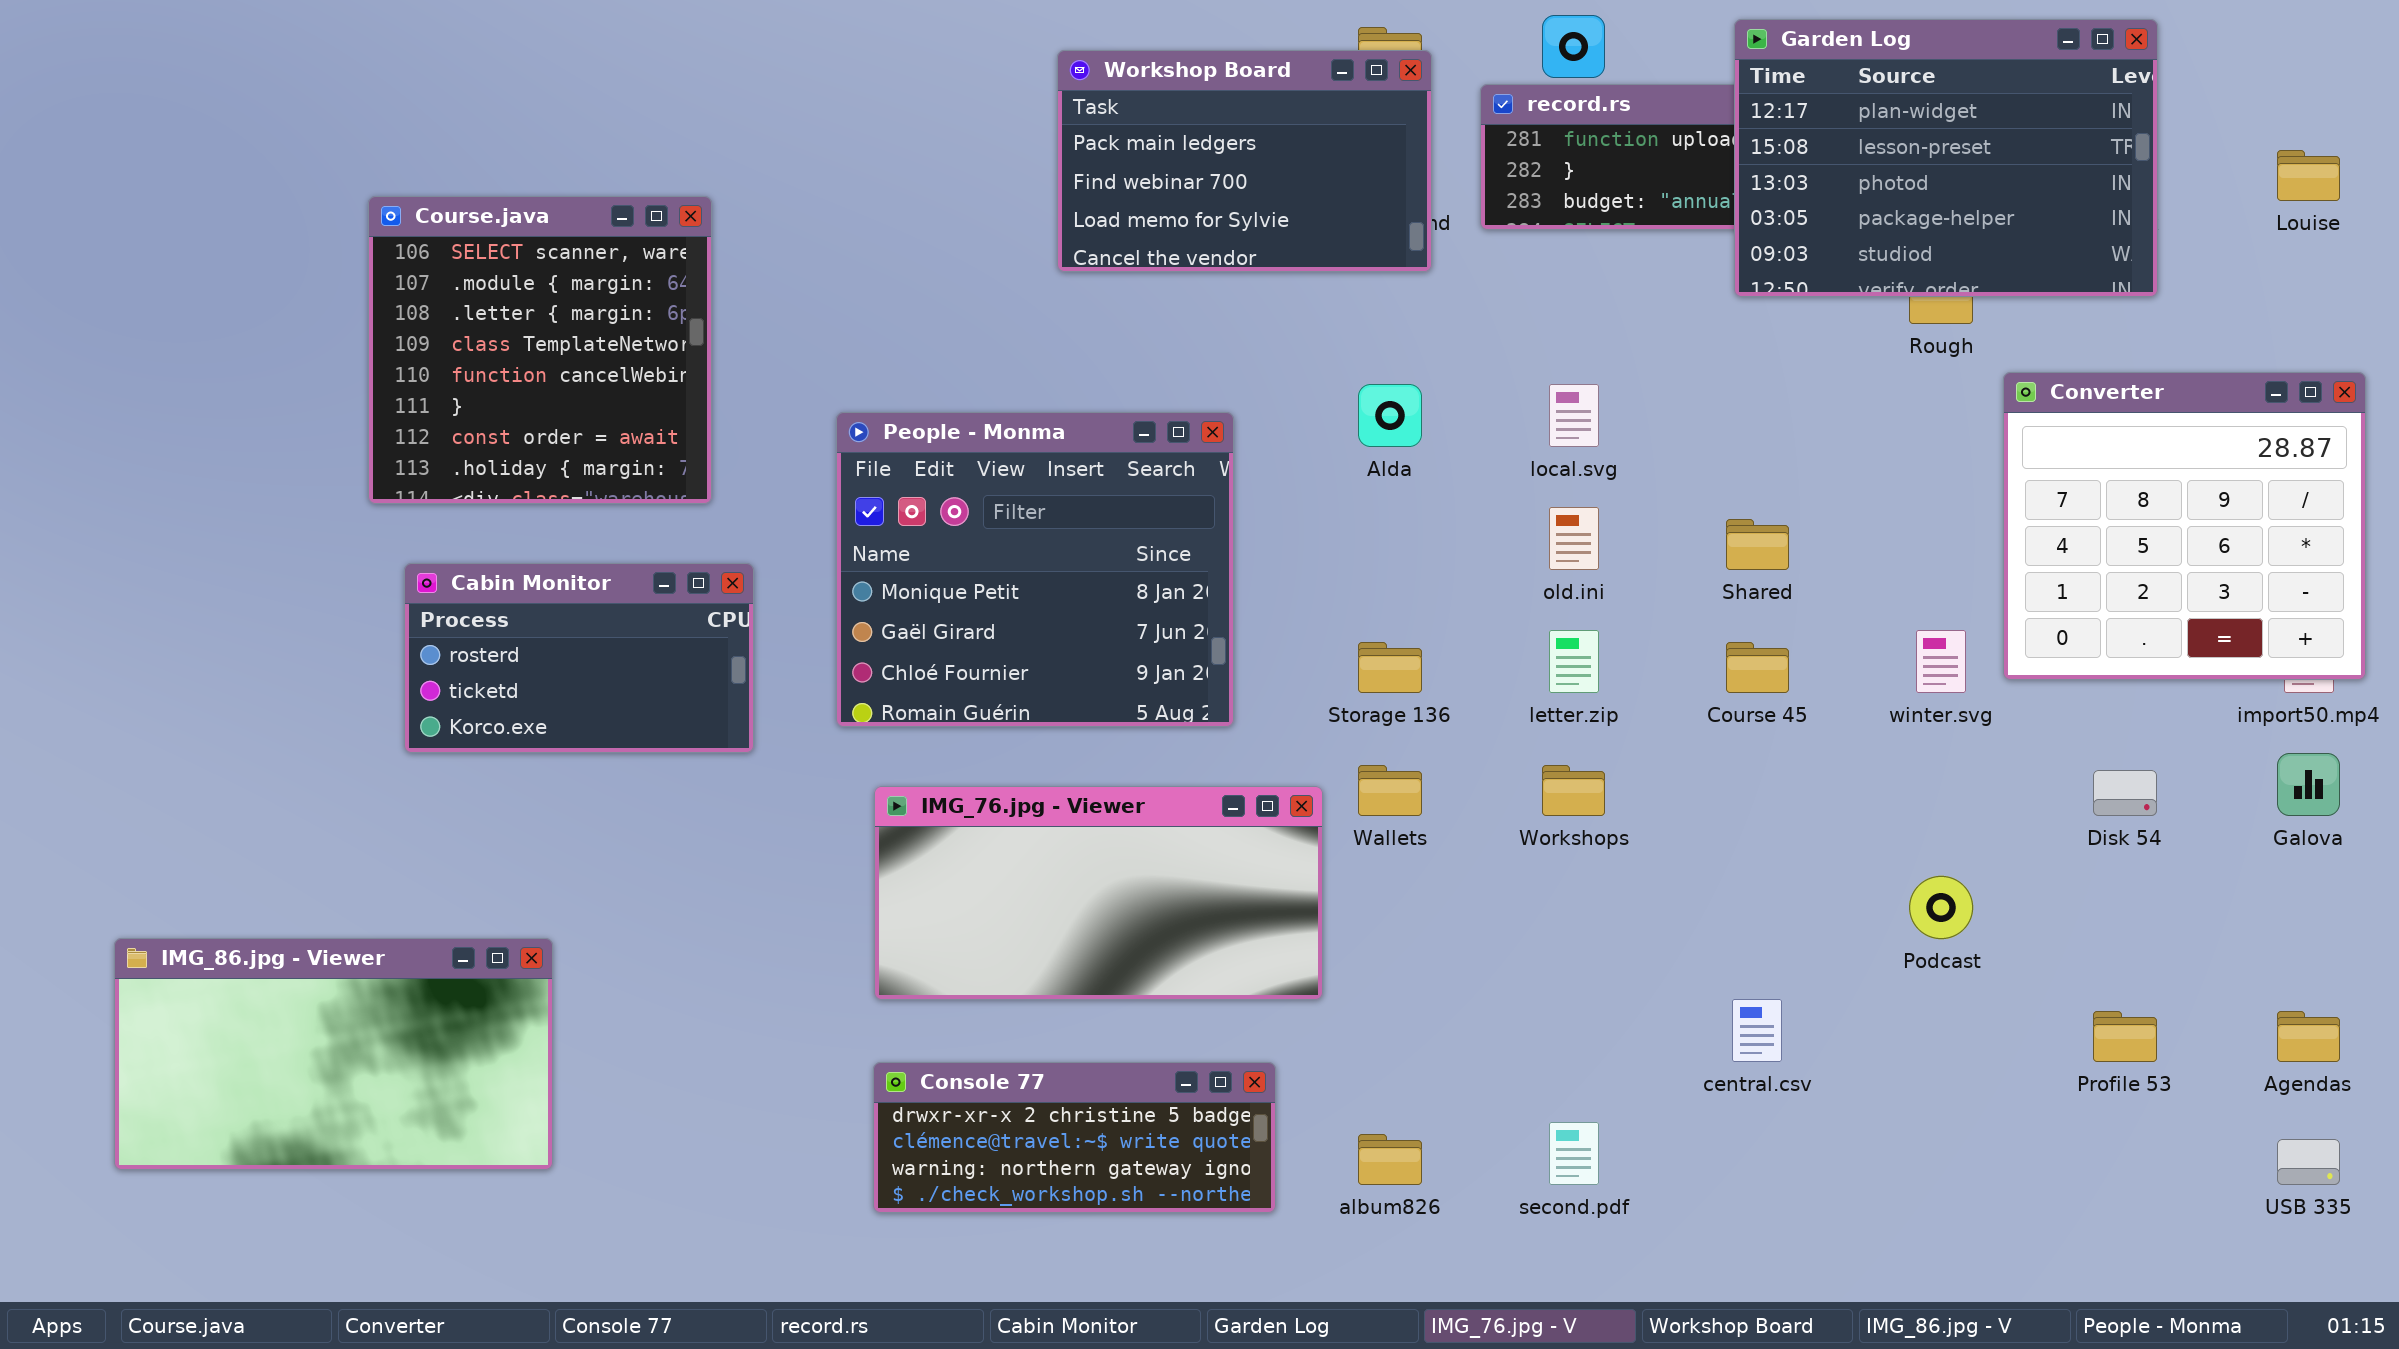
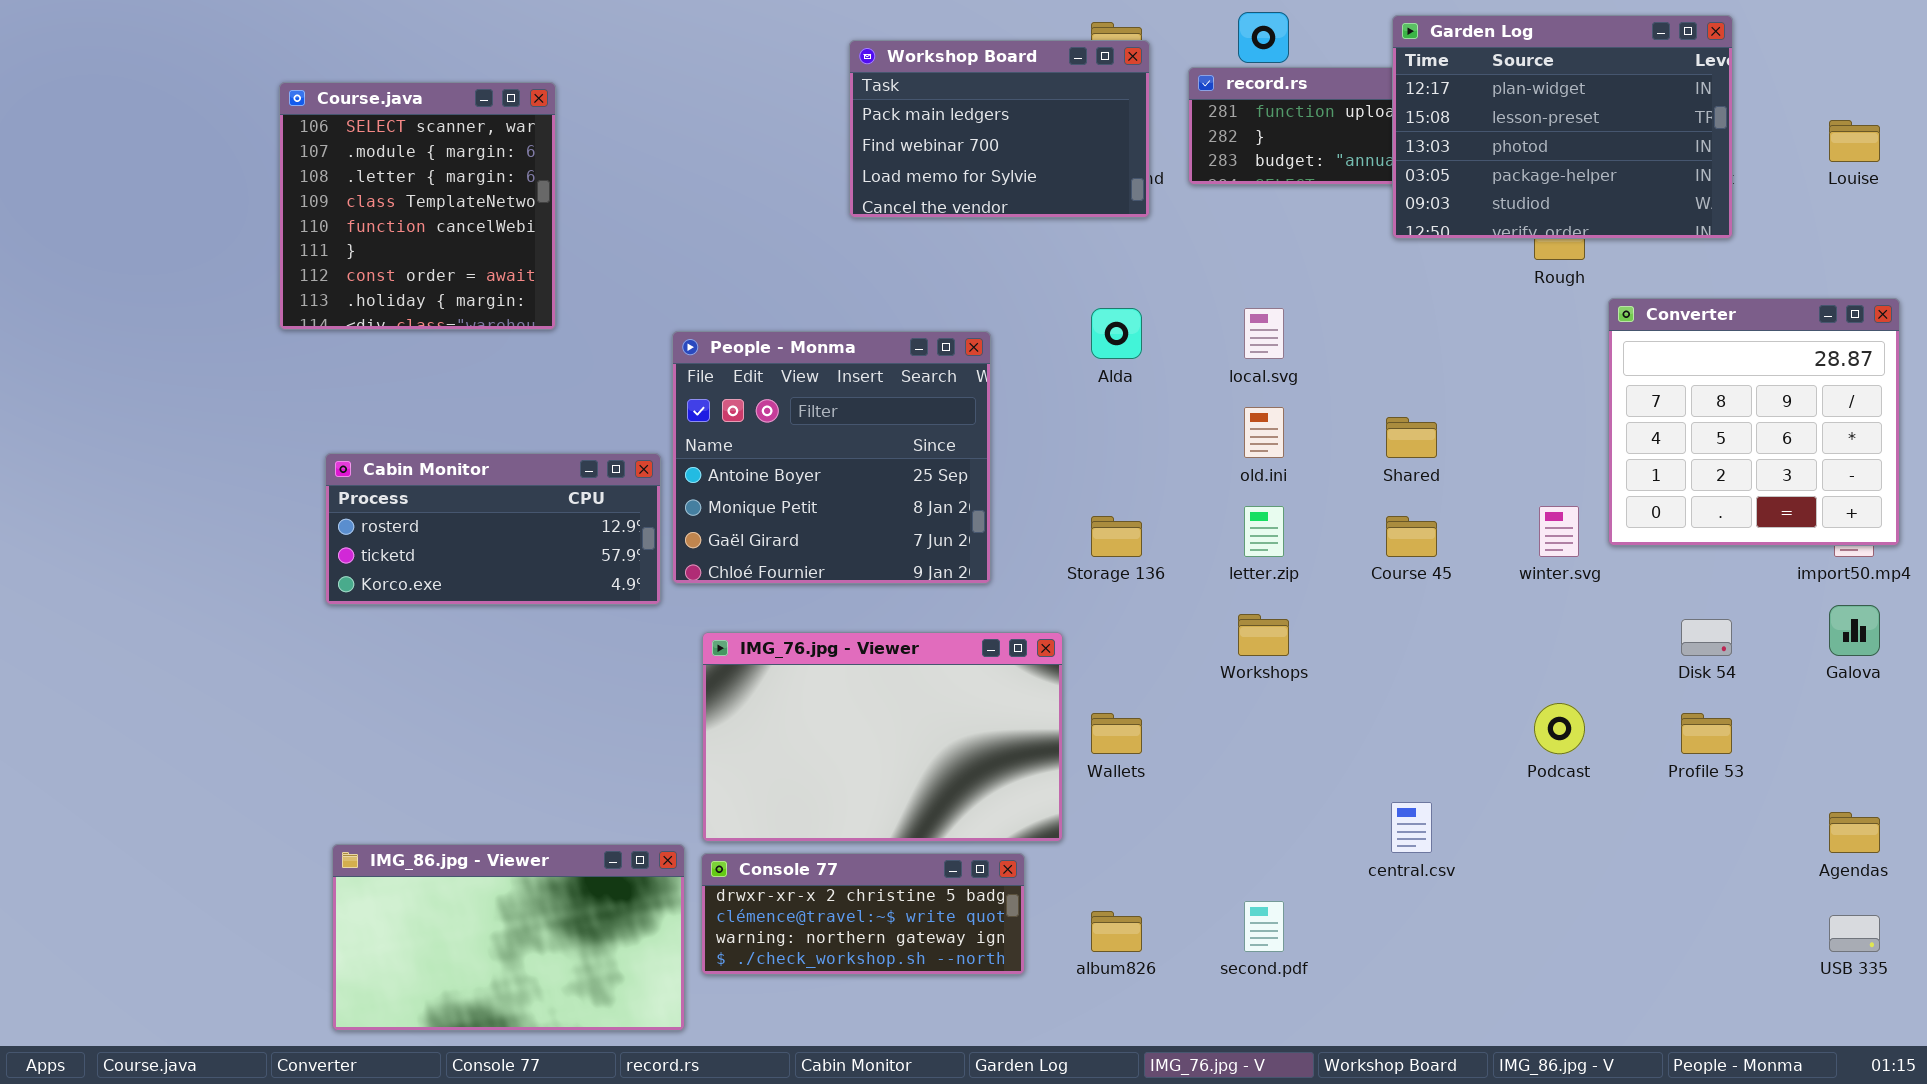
Course.java: [368,196,712,504] -> [279,82,556,330], moved
People - Monma: [836,412,1234,727] -> [672,331,991,584], scrolled up 1 row
Cabin Monitor: [404,563,754,753] -> [325,453,661,605], resized
Wallets: [1358,765,1422,816] -> [1091,713,1142,754], moved
IMG_76.jpg - Viewer: [874,786,1323,1000] -> [702,632,1063,842], resized
IMG_86.jpg - Viewer: [114,938,553,1170] -> [332,844,685,1031], moved
Profile 53: [2093,1011,2157,1062] -> [1681,713,1732,754], moved

